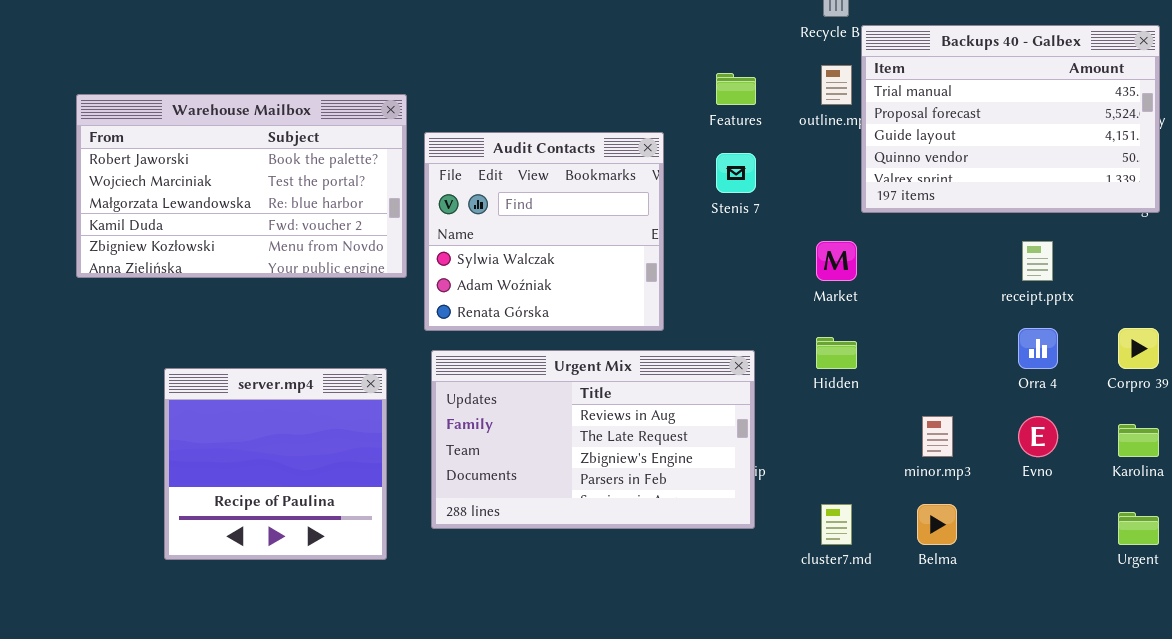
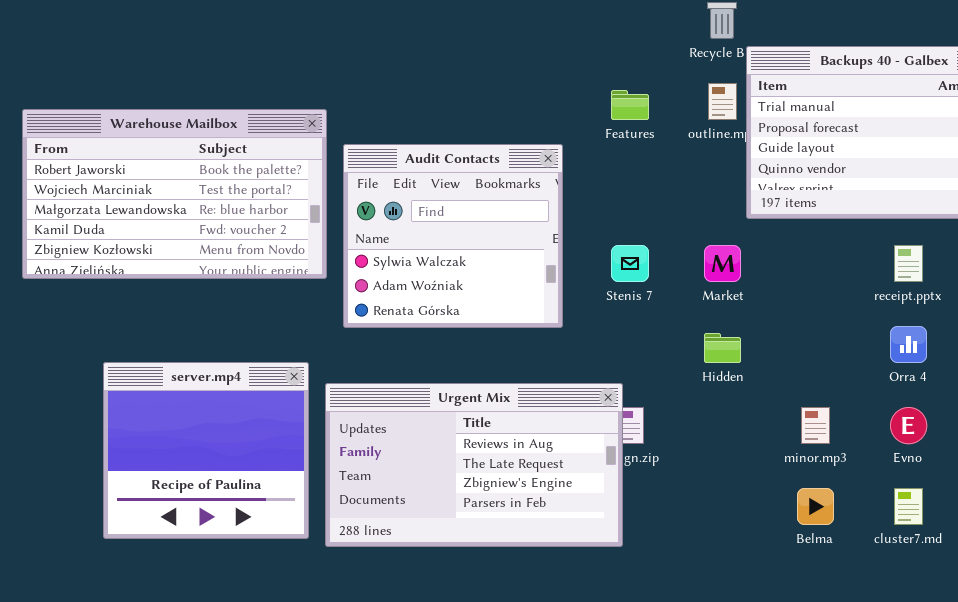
Stenis 7: [716,153,756,193] -> [611,245,649,282], moved
Urgent Mix: [431,350,755,529] -> [325,383,623,547], moved
cluster7.md: [821,504,852,545] -> [894,488,923,525], moved

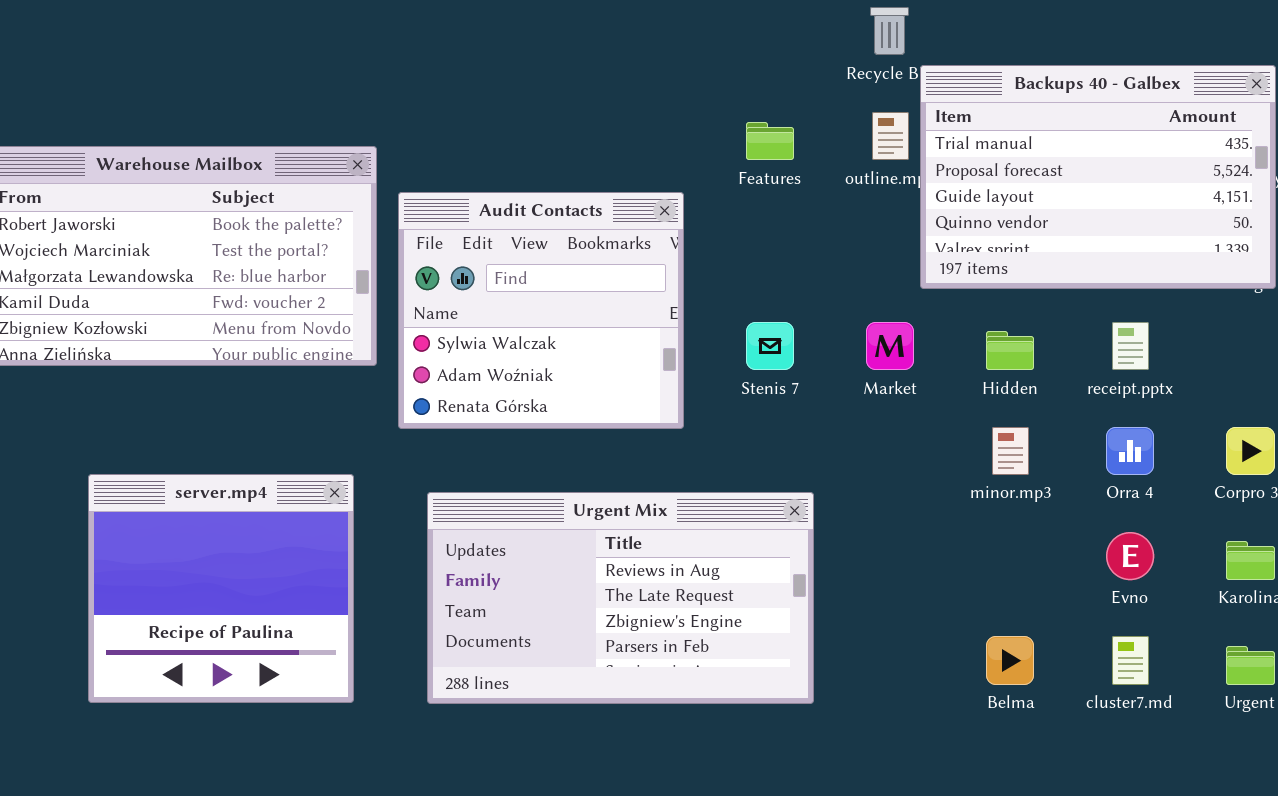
Hidden: [704,333,741,363] -> [986,331,1034,370], moved
Urgent Mix: [325,383,623,547] -> [427,492,814,704], moved
minor.mp3: [801,407,830,444] -> [992,427,1029,475], moved

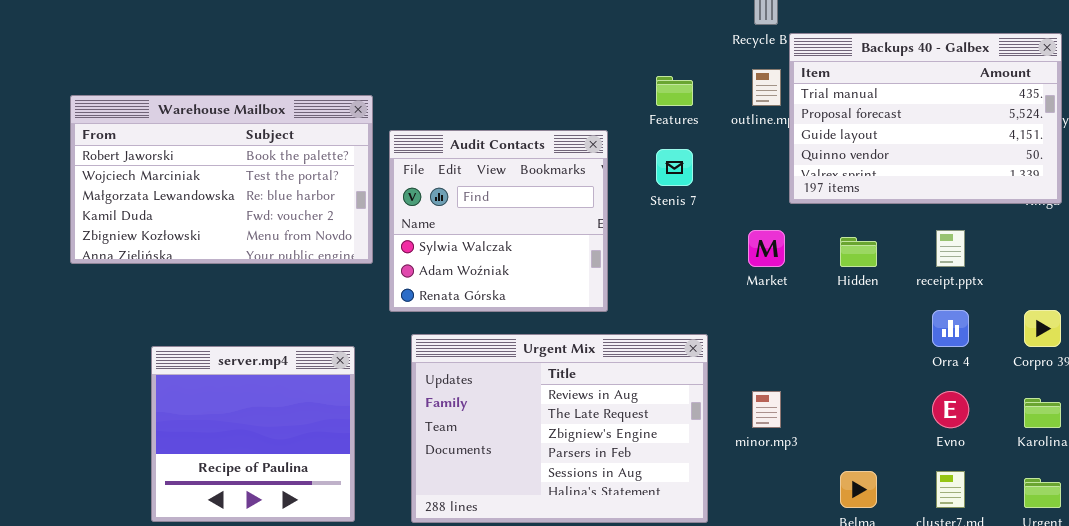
Stenis 7: [746,322,794,370] -> [656,149,693,186], moved
minor.mp3: [992,427,1029,475] -> [752,391,781,428], moved
Urgent Mix: [427,492,814,704] -> [411,334,708,523], resized

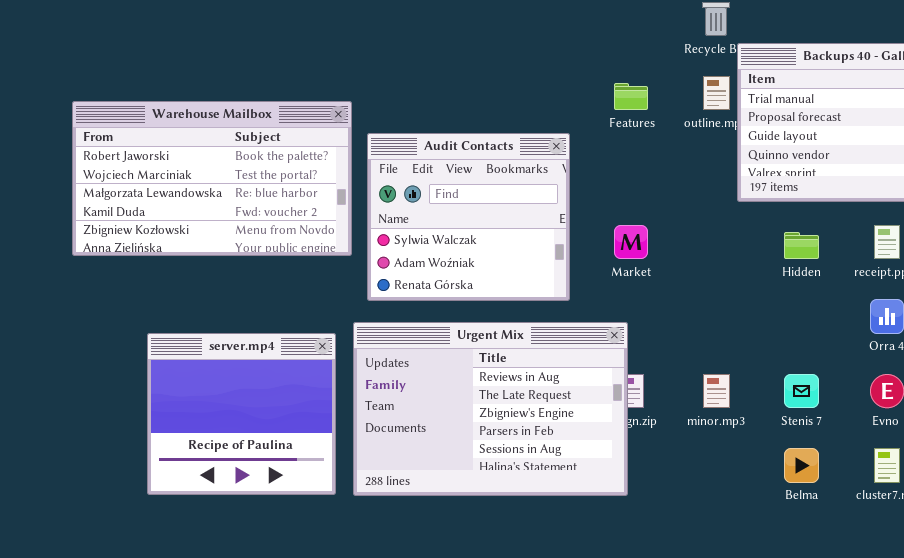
Stenis 7: [656,149,693,186] -> [784,374,819,408], moved
Market: [748,230,785,267] -> [614,225,648,259], moved
Urgent Mix: [411,334,708,523] -> [353,322,628,496], moved

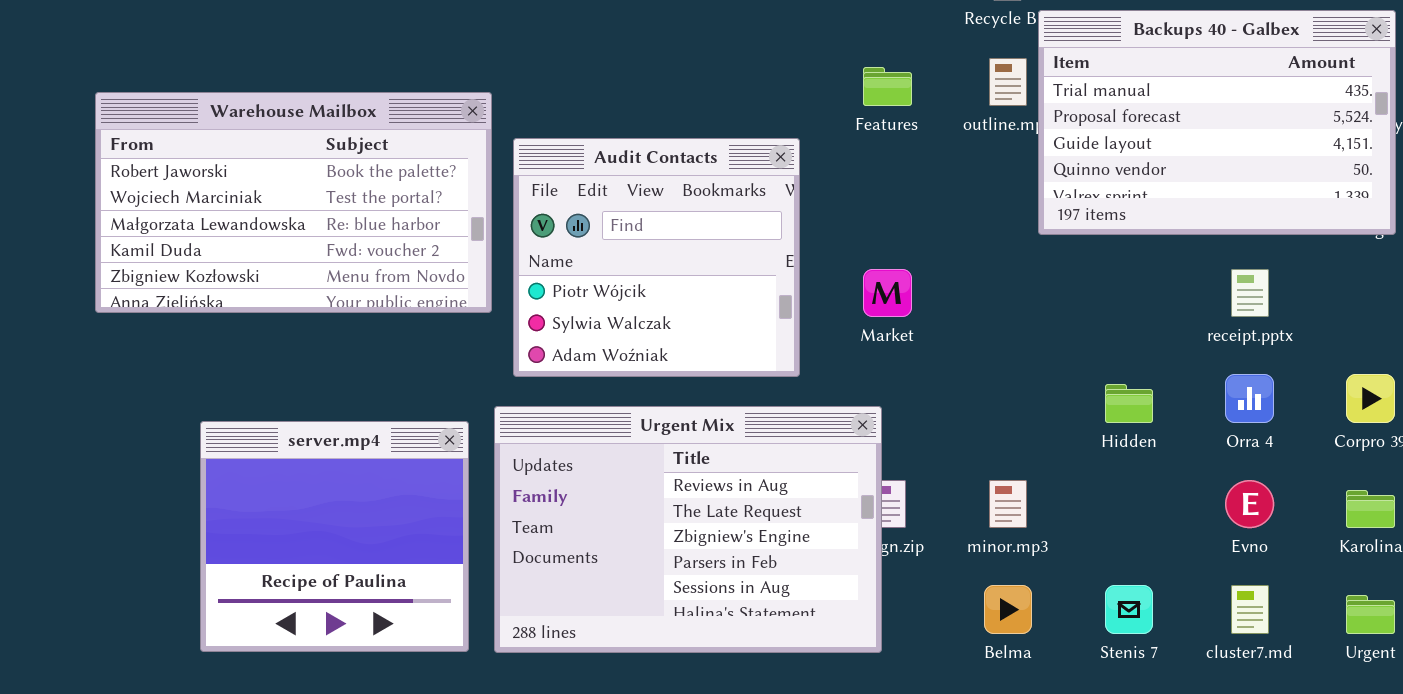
Audit Contacts: [367,133,570,301] -> [513,138,800,377], scrolled up 1 row
Hidden: [784,232,819,259] -> [1105,384,1153,423], moved
Stenis 7: [784,374,819,408] -> [1105,585,1153,634], moved
Belma: [784,448,819,483] -> [984,585,1032,634], moved

